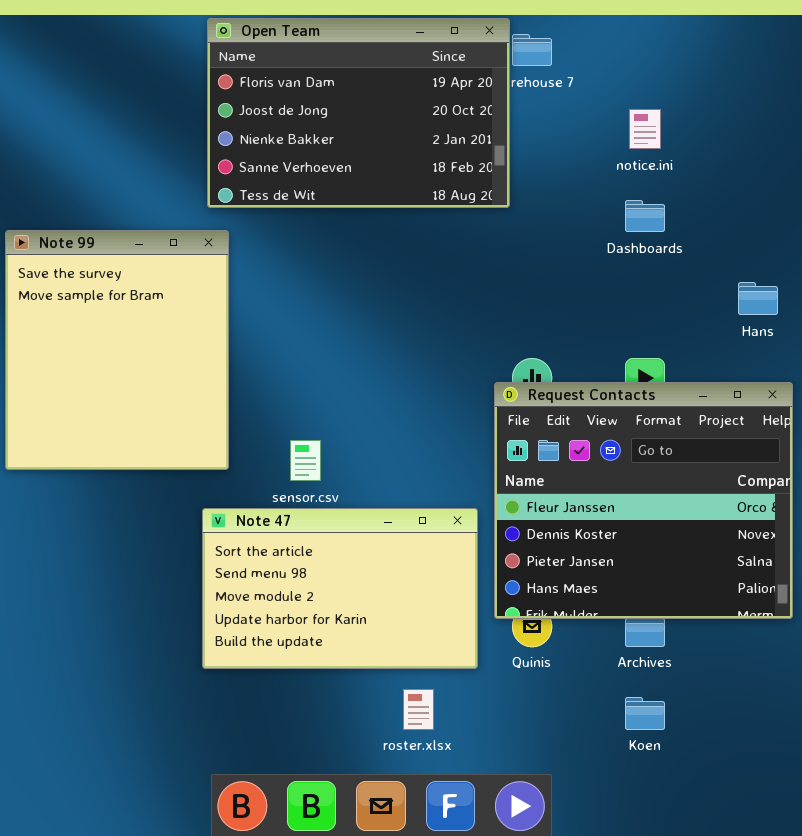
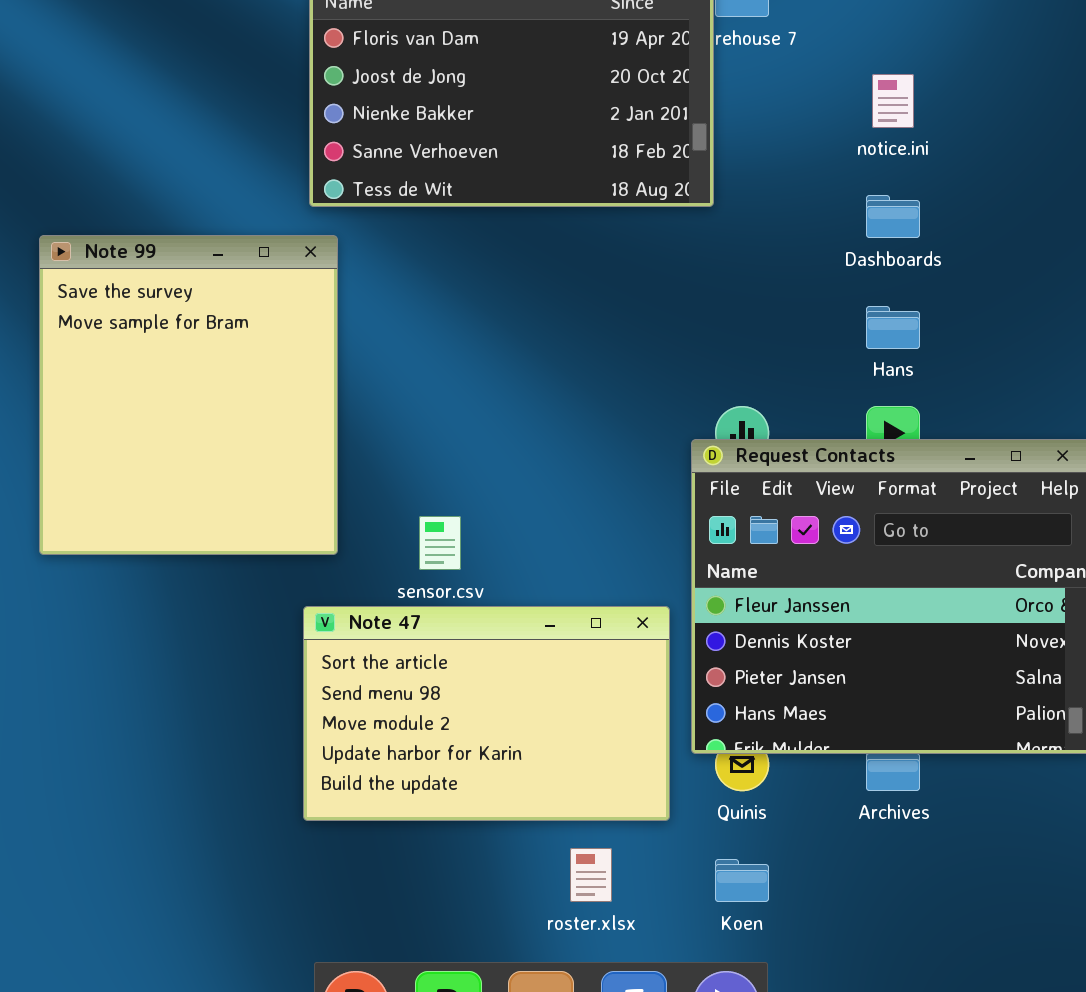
Hans: [738,282,778,315] -> [866,306,920,349], moved
Koen: [625,697,665,730] -> [715,859,769,902], moved

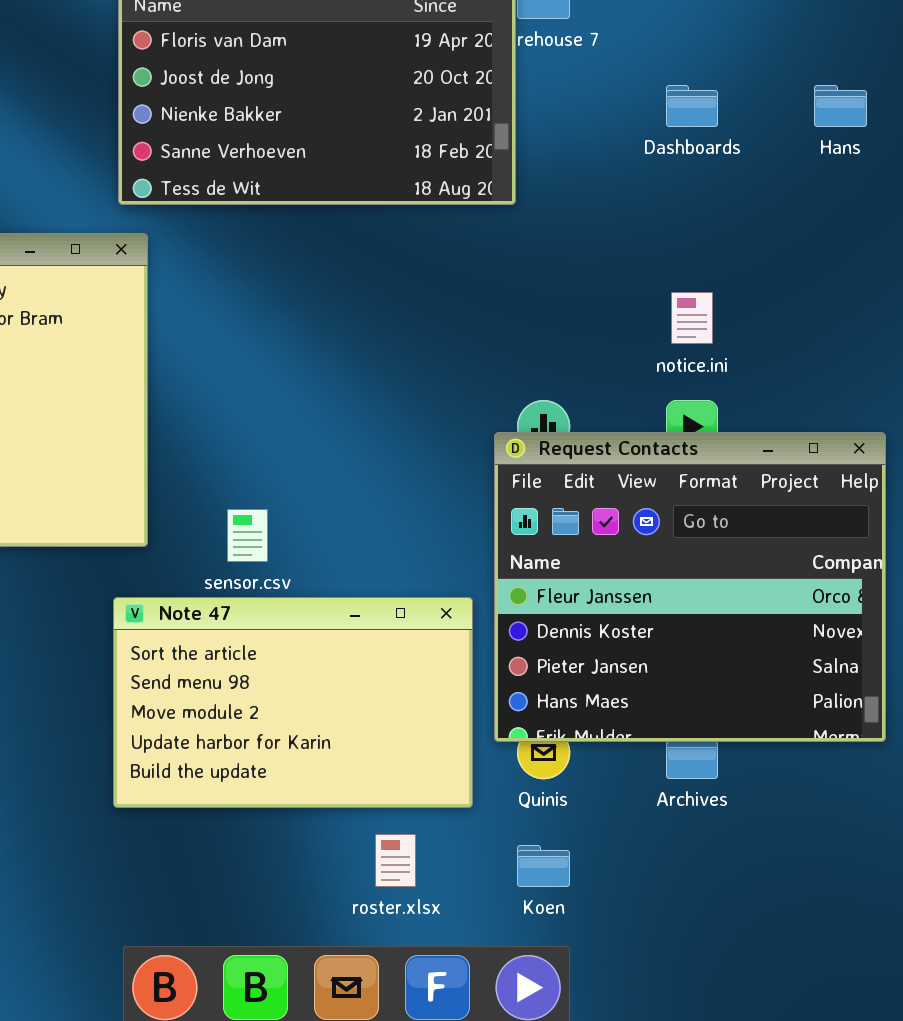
notice.ini: [872,74,914,128] -> [671,292,713,344], moved
Dashboards: [866,195,920,238] -> [666,85,718,127], moved
Hans: [866,306,920,349] -> [814,85,867,127], moved

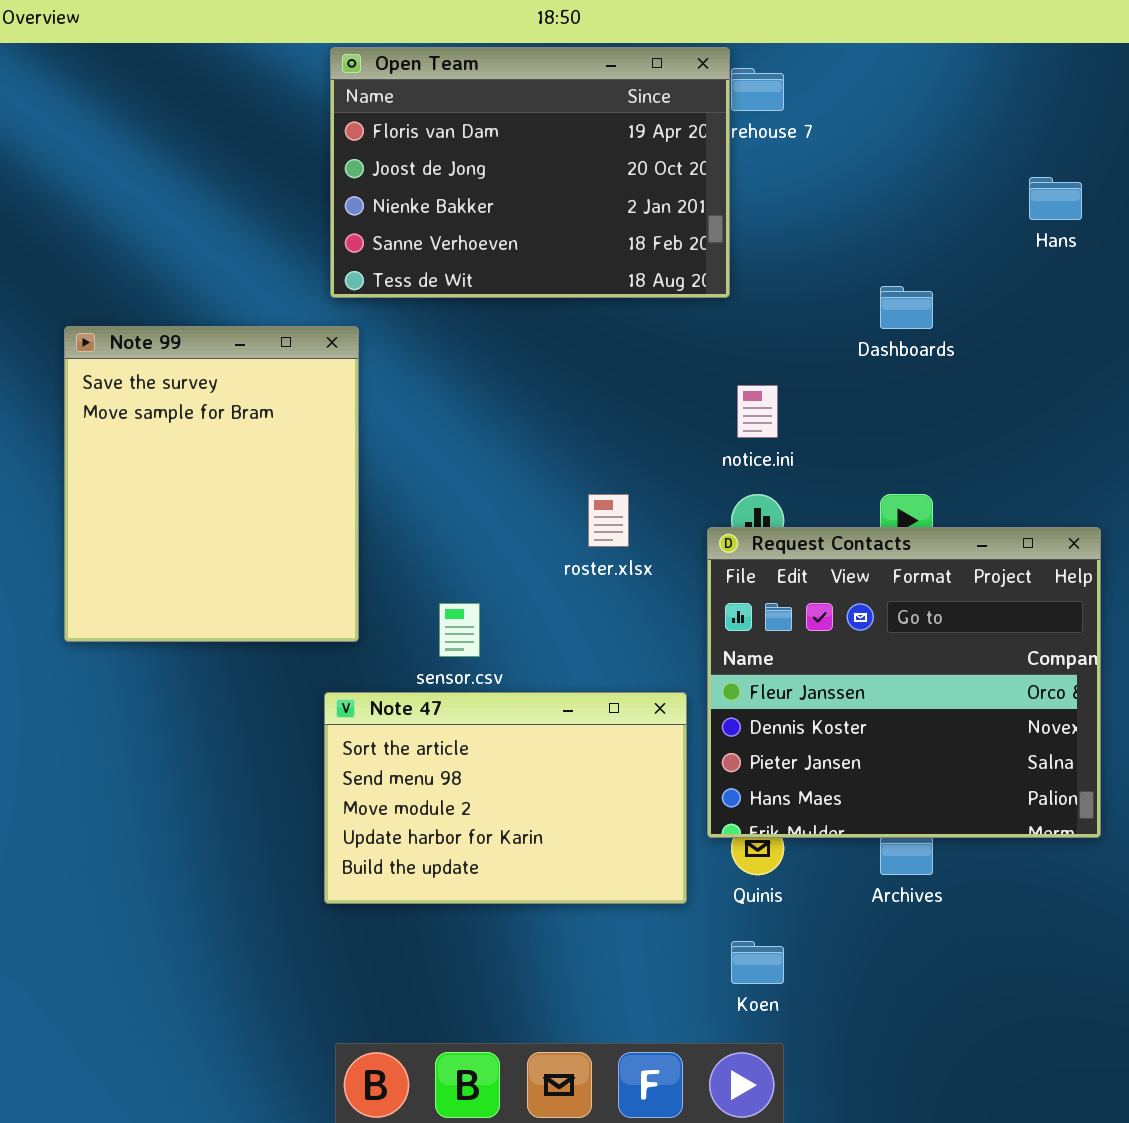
Dashboards: [666,85,718,127] -> [880,286,933,329], moved
notice.ini: [671,292,713,344] -> [737,385,778,438], moved
roster.xlsx: [375,834,416,887] -> [588,494,629,547], moved

